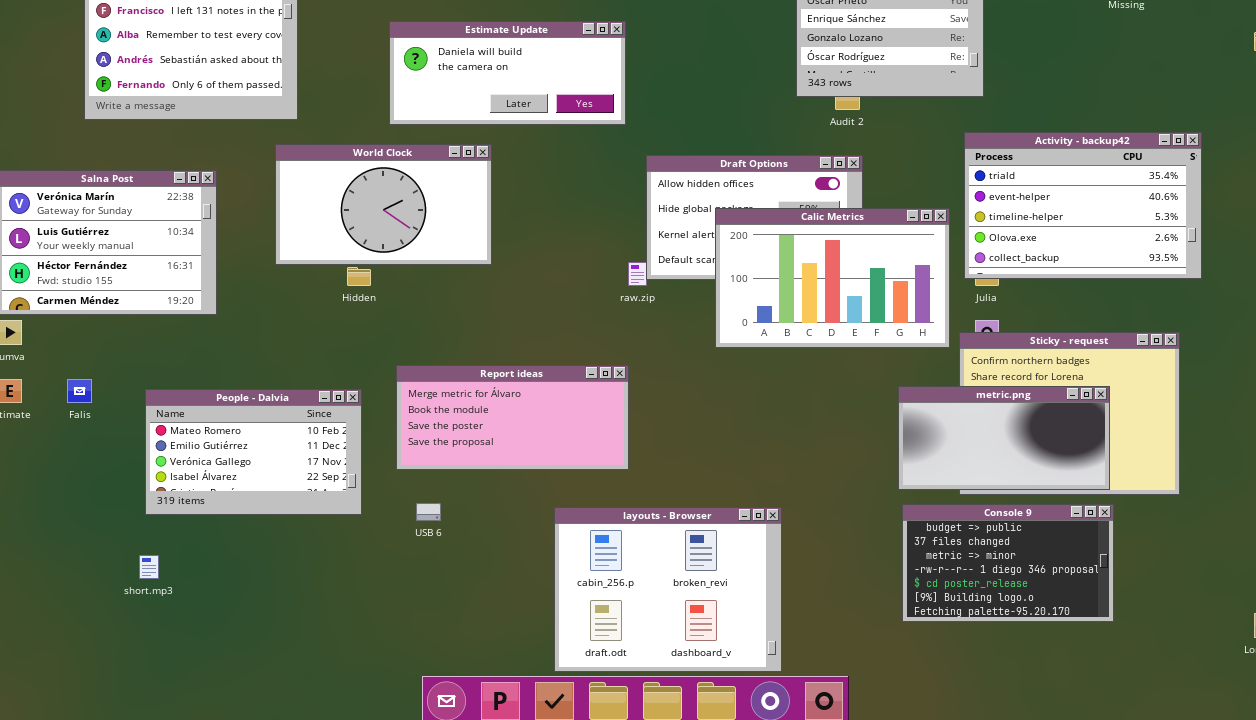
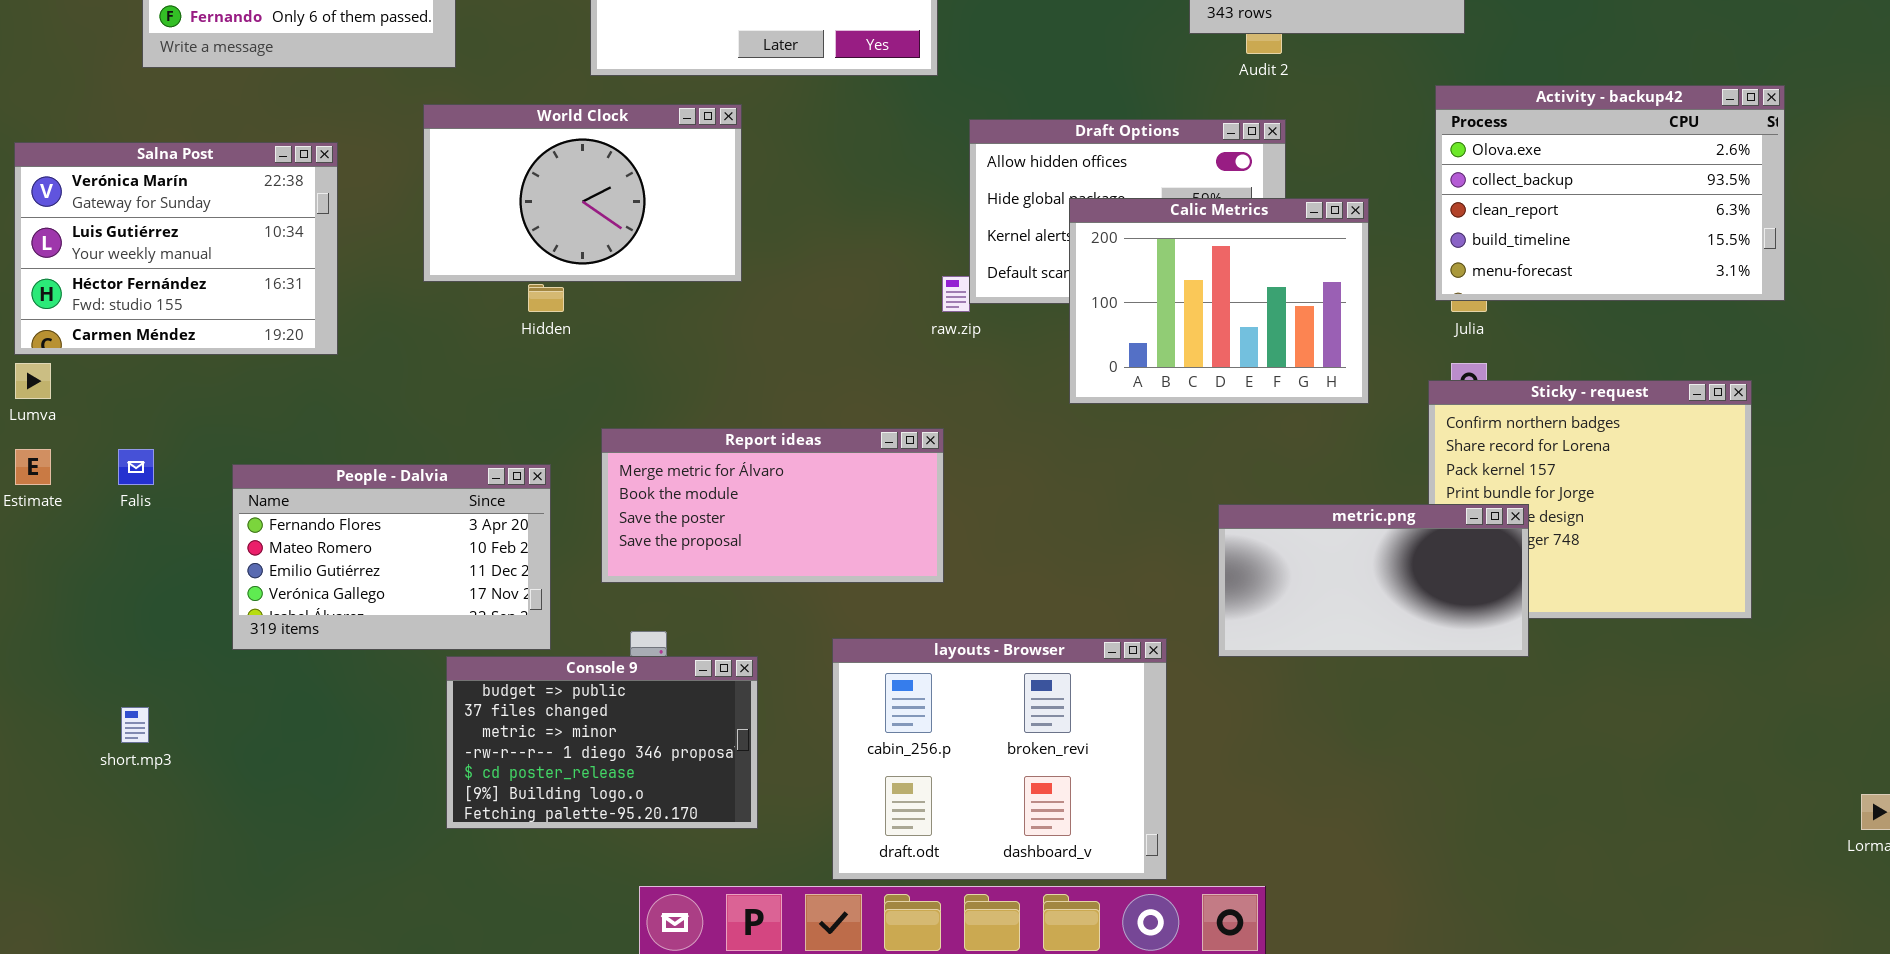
Activity - backup42: [964,132,1202,279] -> [1435,85,1785,301], scrolled down 3 rows
Calic Metrics: [715,208,950,348] -> [1069,198,1369,404], resized
metric.png: [898,386,1110,490] -> [1218,504,1529,657], moved
People - Dalvia: [145,389,362,515] -> [232,464,551,650], scrolled up 1 row
Console 9: [902,504,1114,622] -> [446,656,758,829], moved
short.mp3: [139,555,159,579] -> [121,707,149,743], moved

